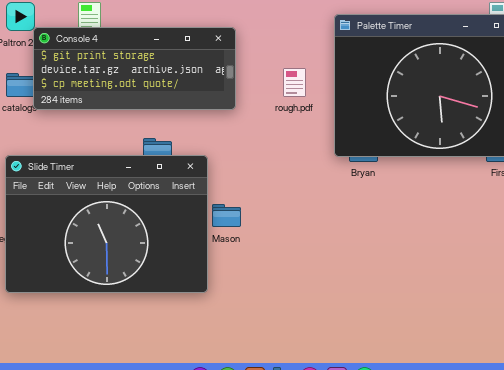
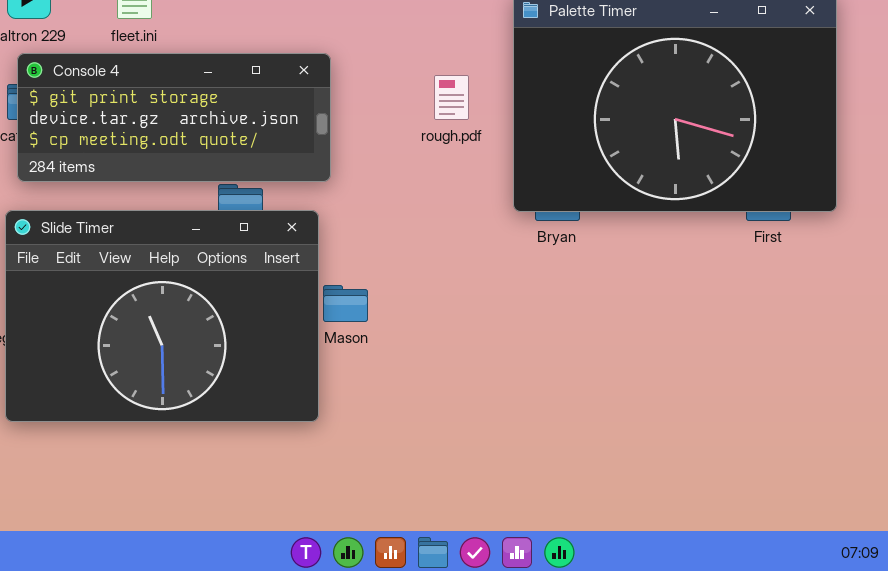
Console 4: [33,27,236,110] -> [17,53,331,182], moved

